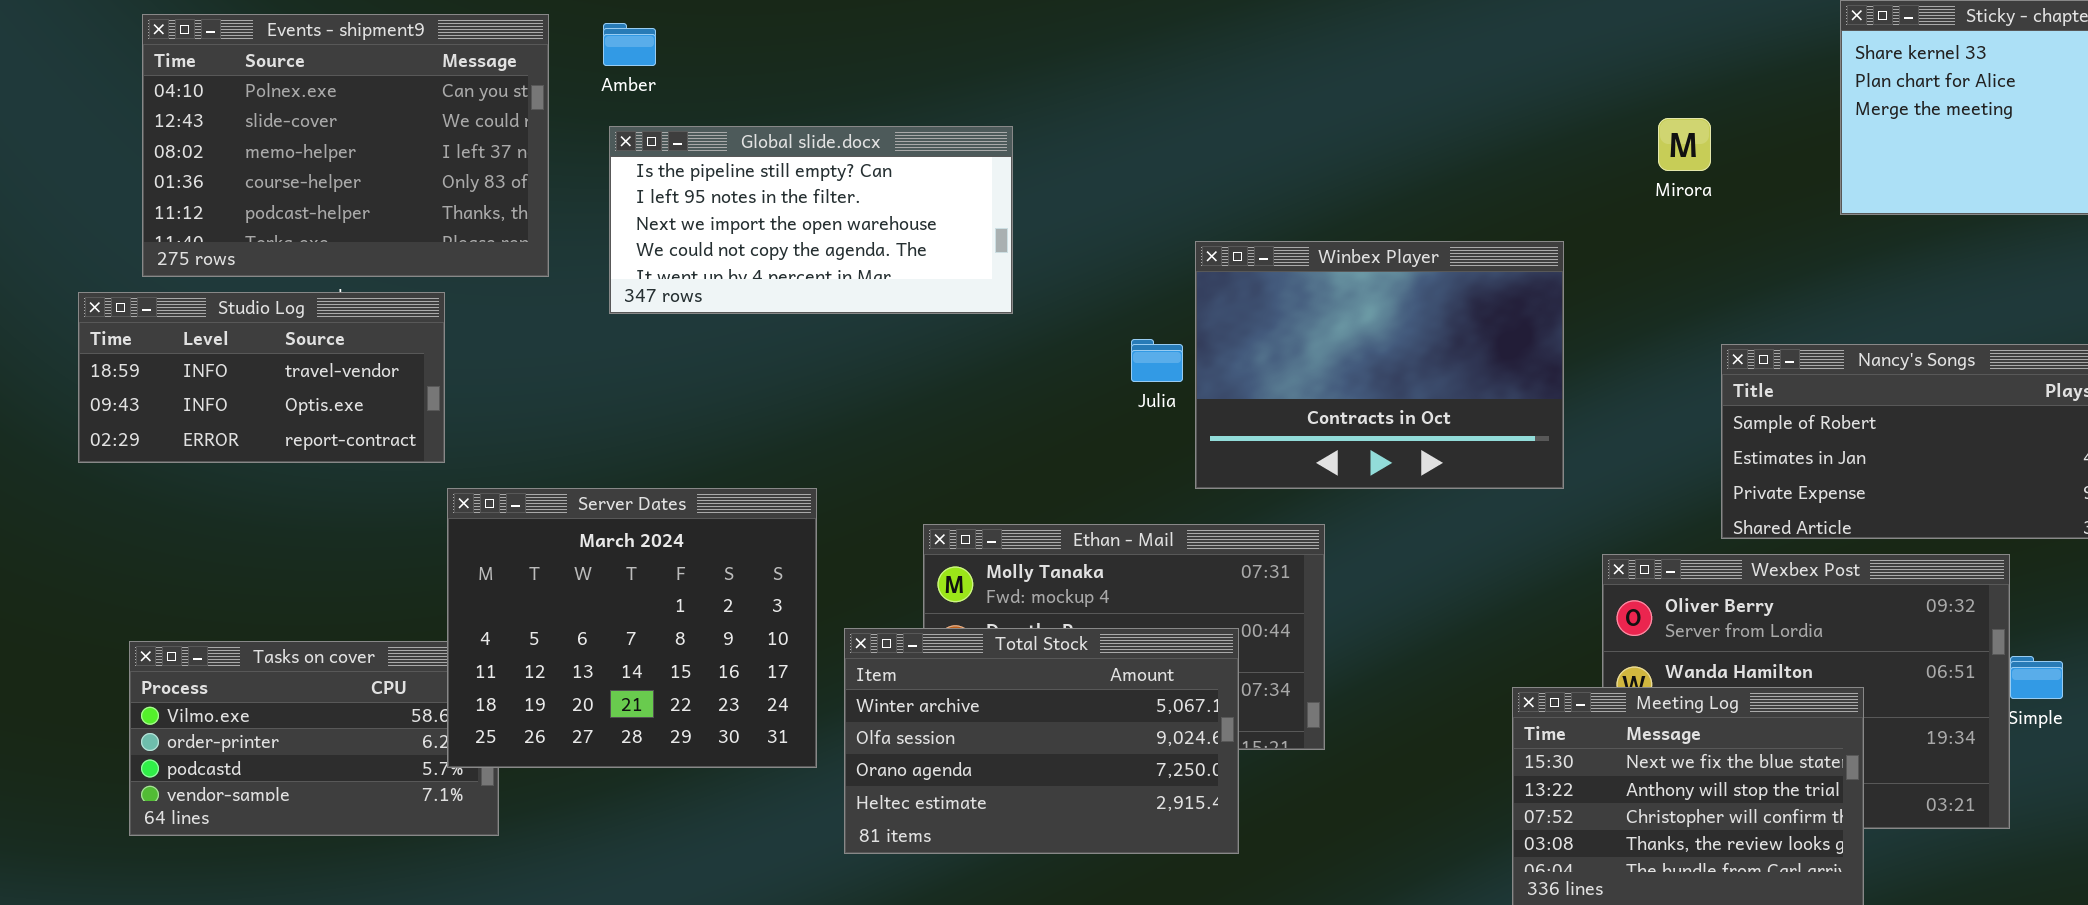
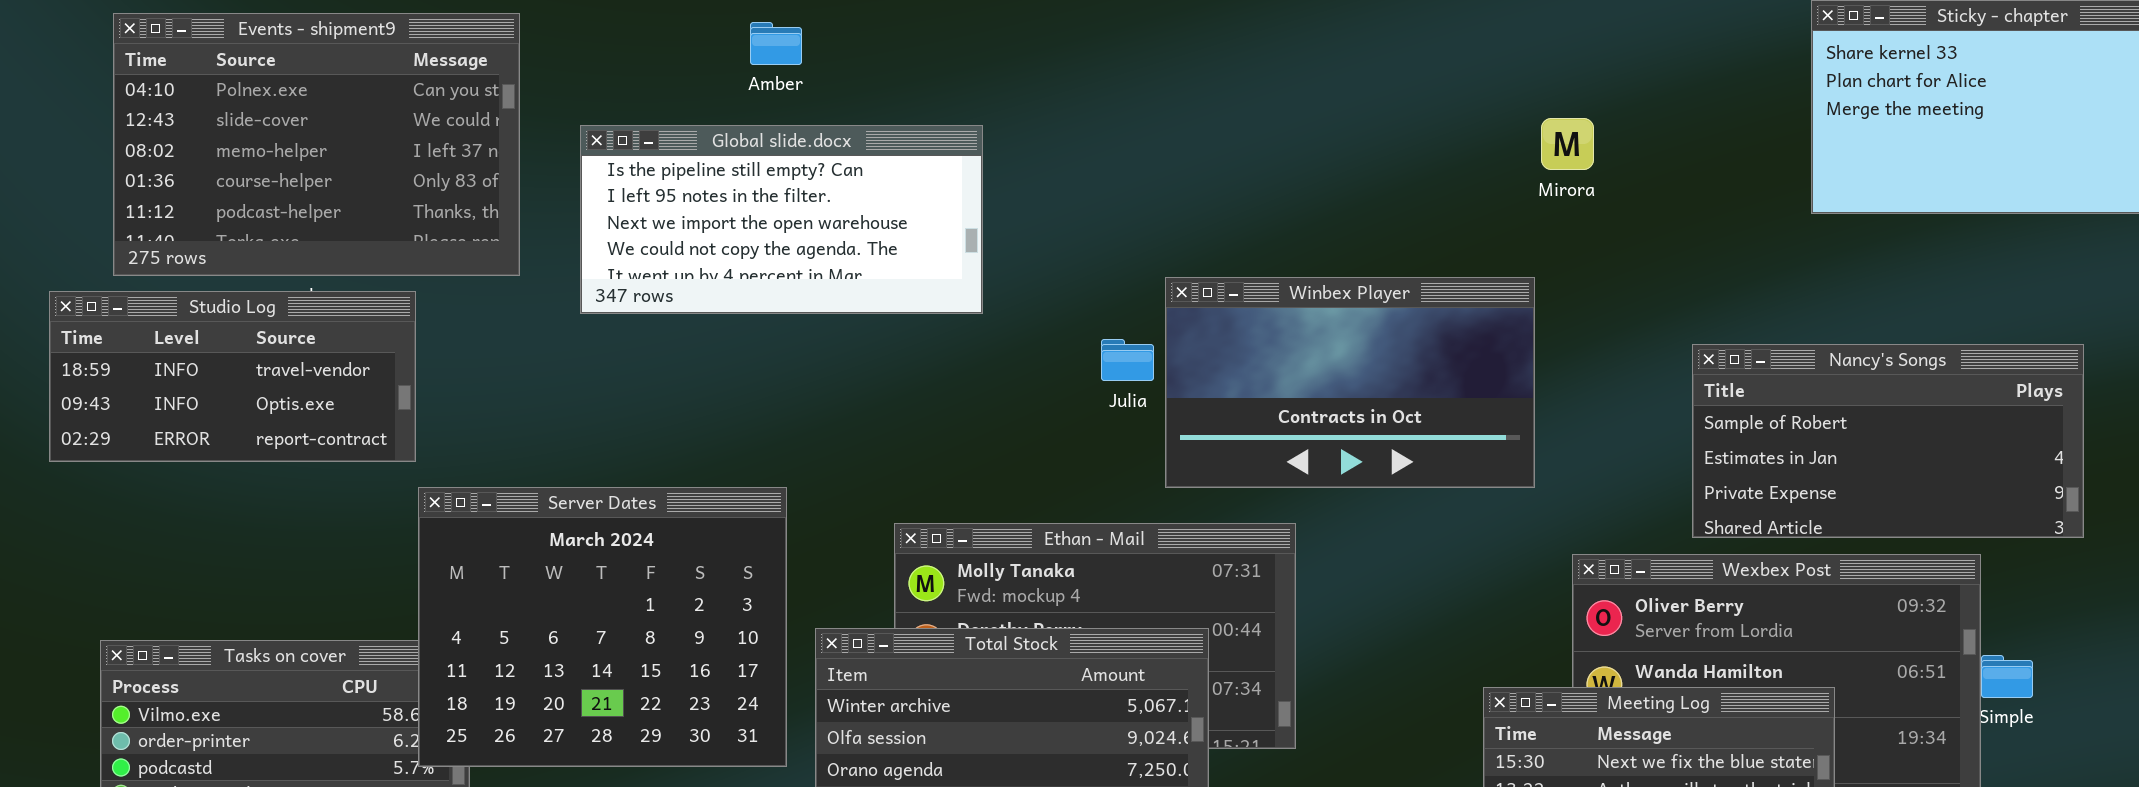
Amber: [603,23,656,66] -> [750,22,802,65], moved
Mirora: [1658,118,1711,171] -> [1541,118,1594,170], moved
Winbex Player: [1195,241,1564,489] -> [1165,277,1535,488], resized

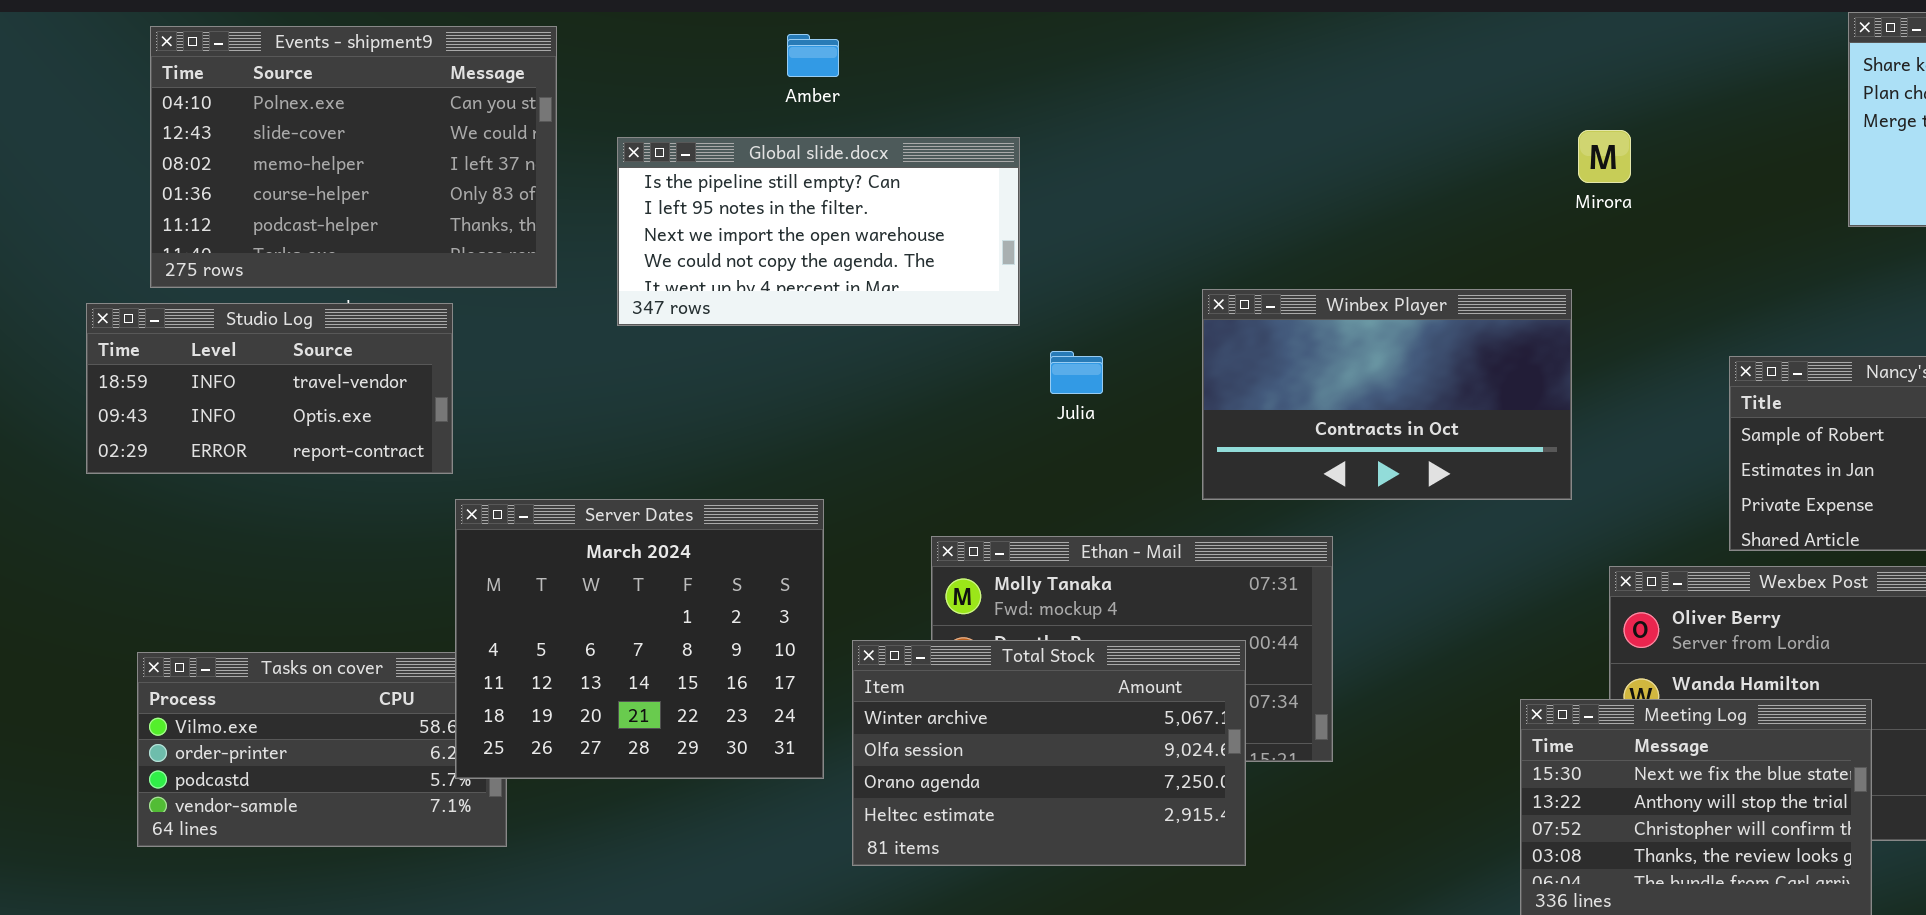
Julia: [1101,339,1154,381] -> [1050,351,1103,394], moved

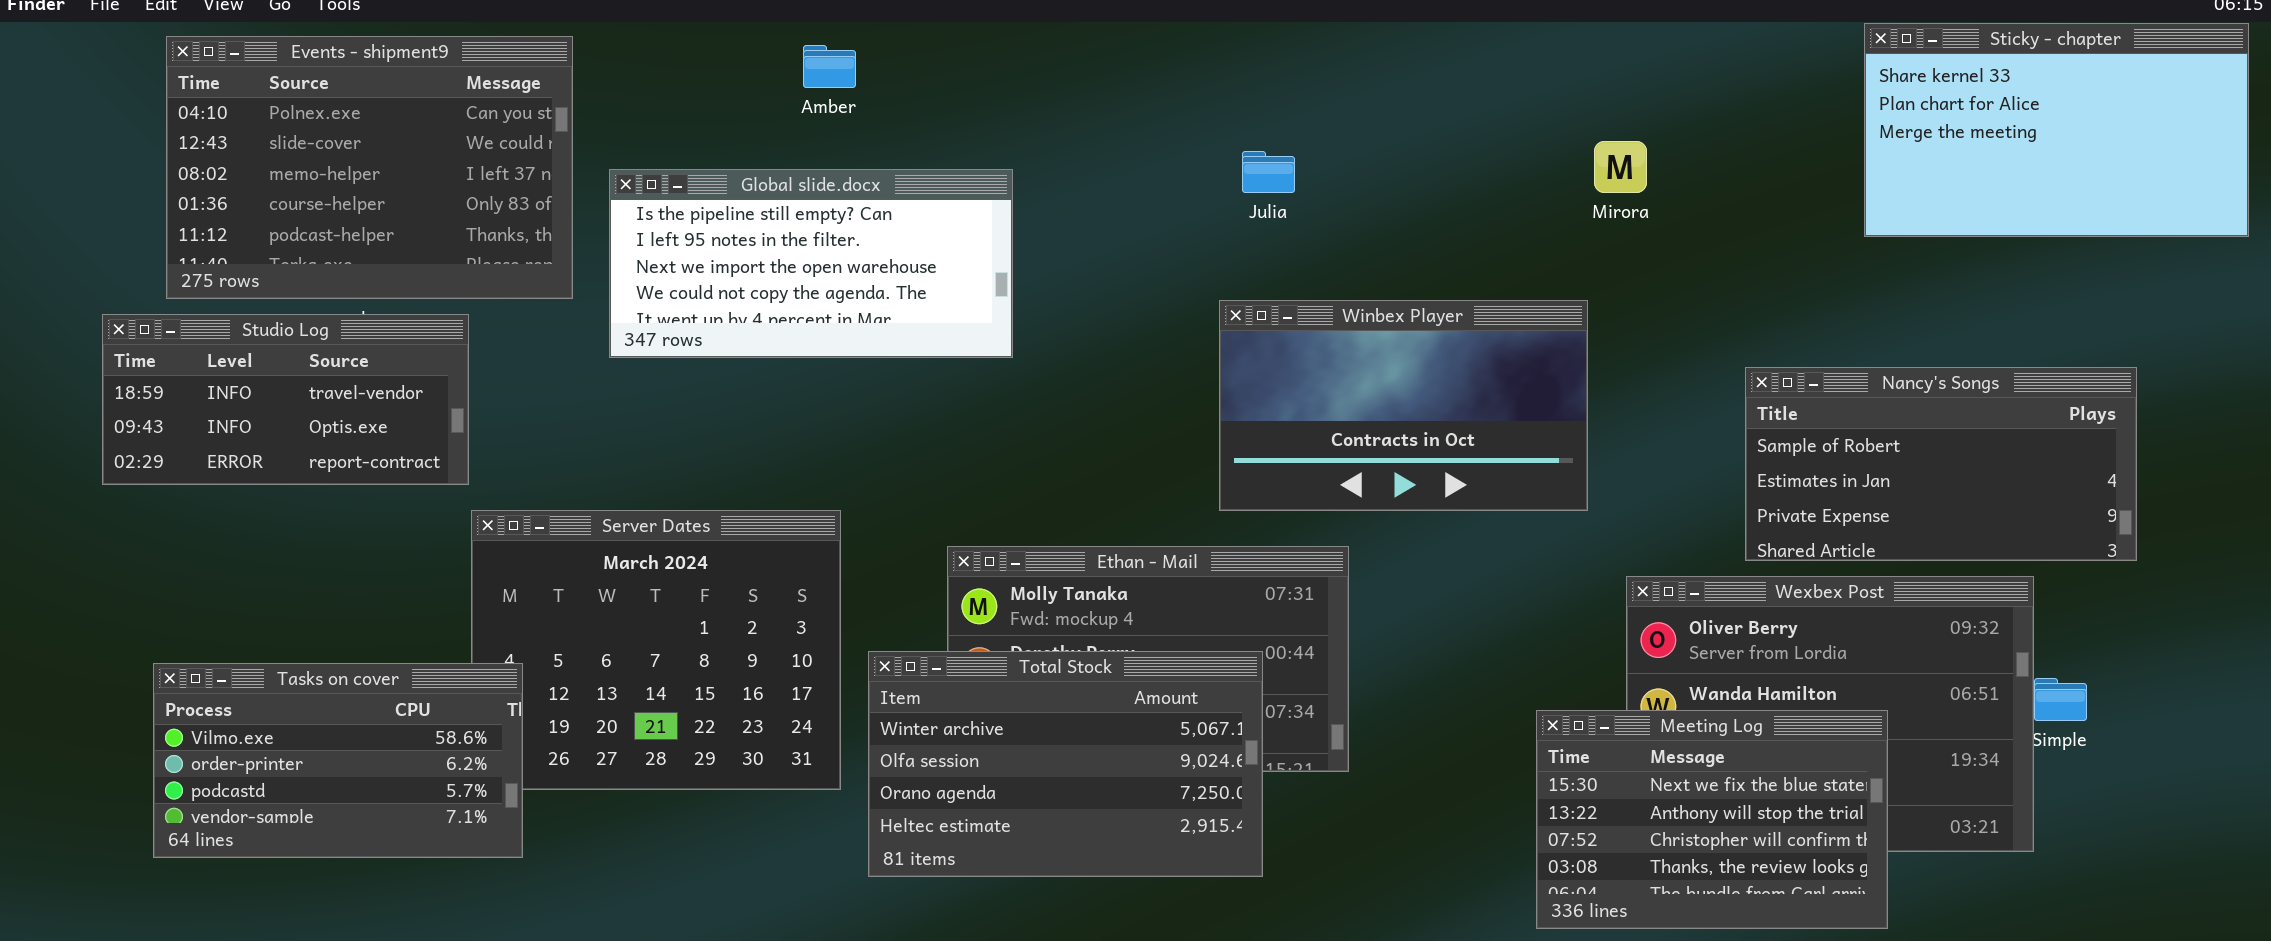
Global slide.docx: [617,137,1020,326] -> [609,169,1013,358], moved
Julia: [1050,351,1103,394] -> [1242,151,1295,193], moved
Tasks on cover: [137,652,507,847] -> [153,663,523,858], raised

